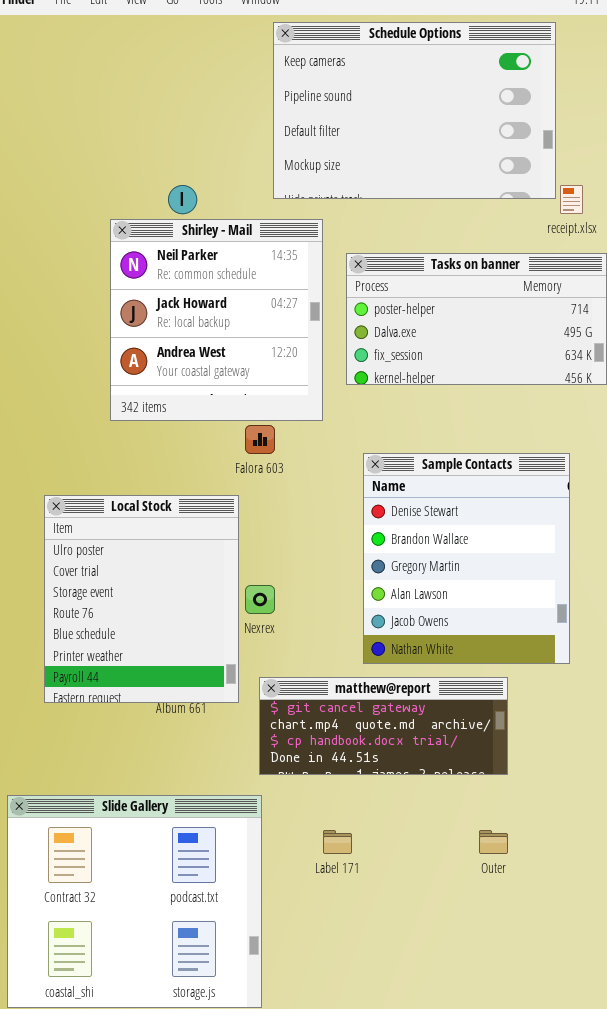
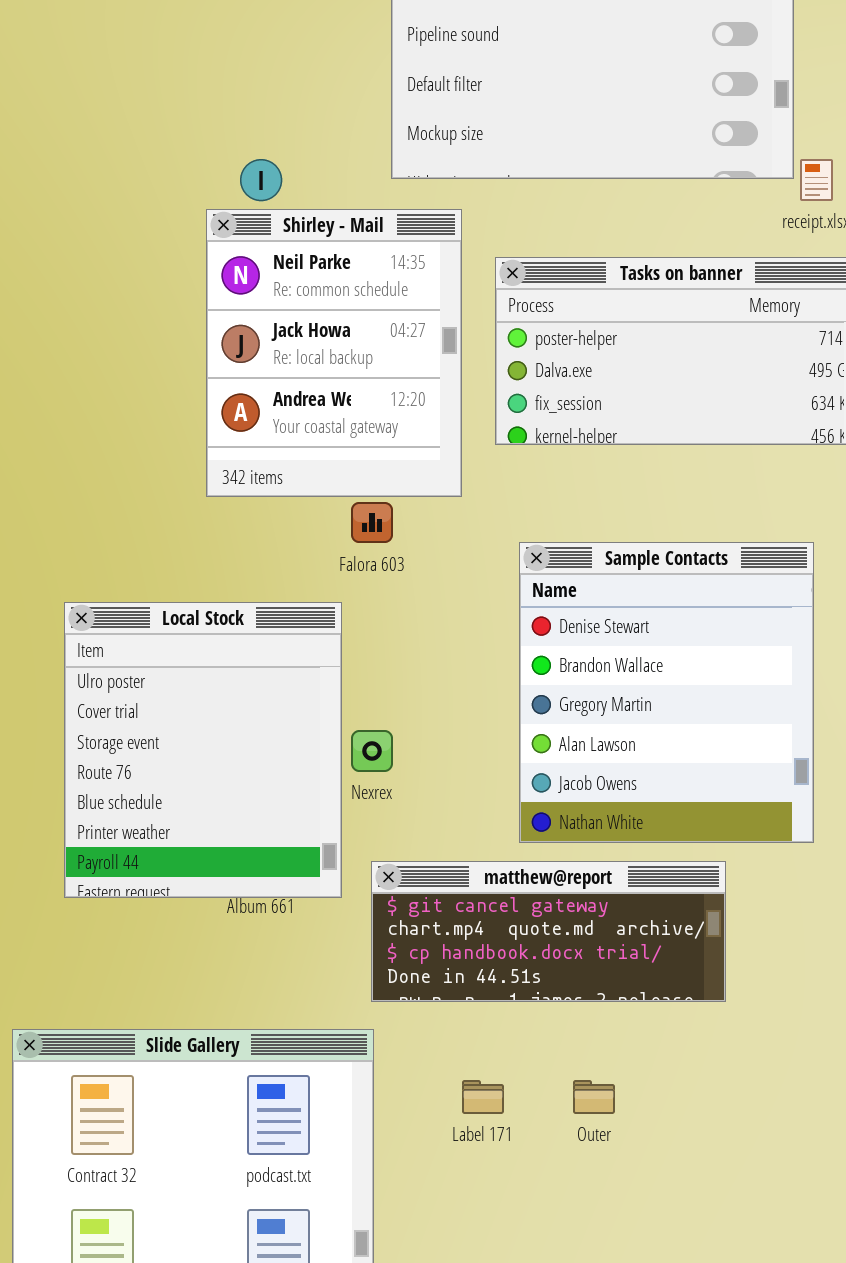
Shirley - Mail: [110,219,323,421] -> [206,209,462,497], resized
Outer: [479,830,508,854] -> [573,1080,615,1114], moved

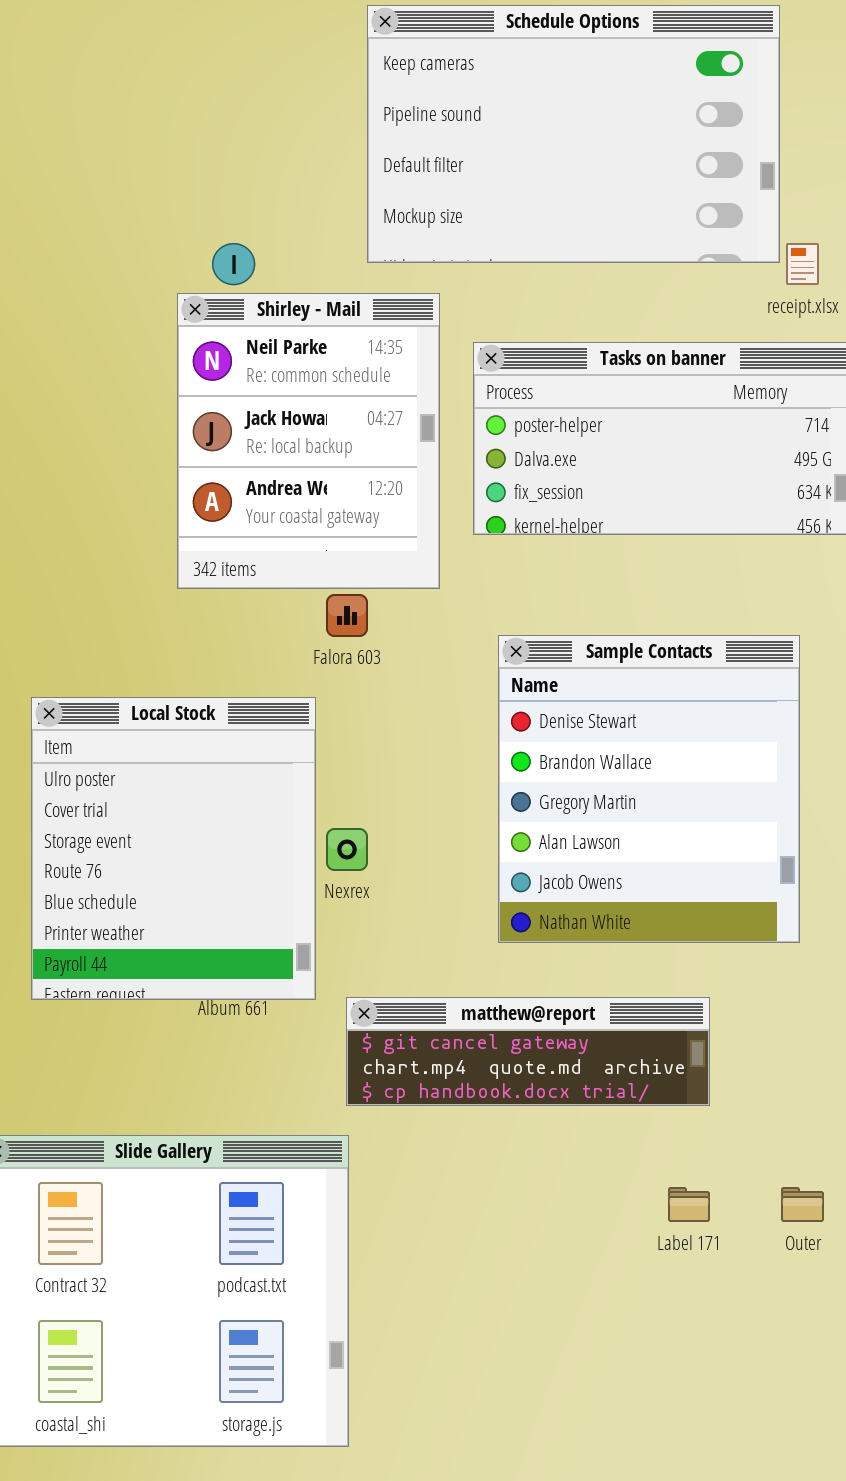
matthew@report: [371,861,726,1002] -> [346,997,710,1106], resized
Label 171: [462,1080,504,1114] -> [668,1187,710,1222], moved
Outer: [573,1080,615,1114] -> [781,1187,824,1222], moved

